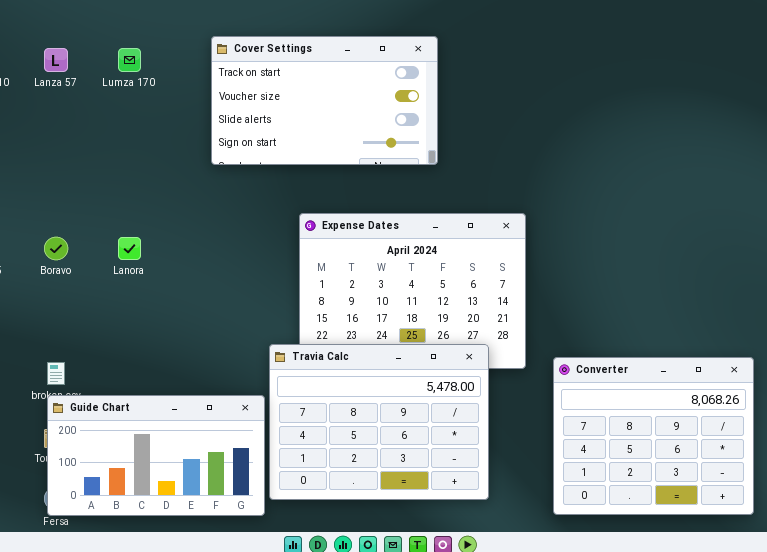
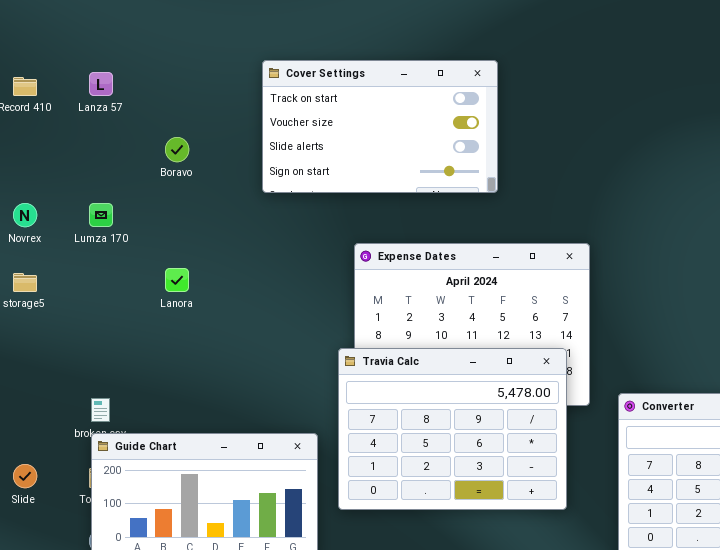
Lumza 170: [118,48,141,72] -> [89,203,113,227], moved
Boravo: [44,237,68,260] -> [165,137,189,162], moved
Travia Calc: [269,344,489,500] -> [338,348,567,510], moved

